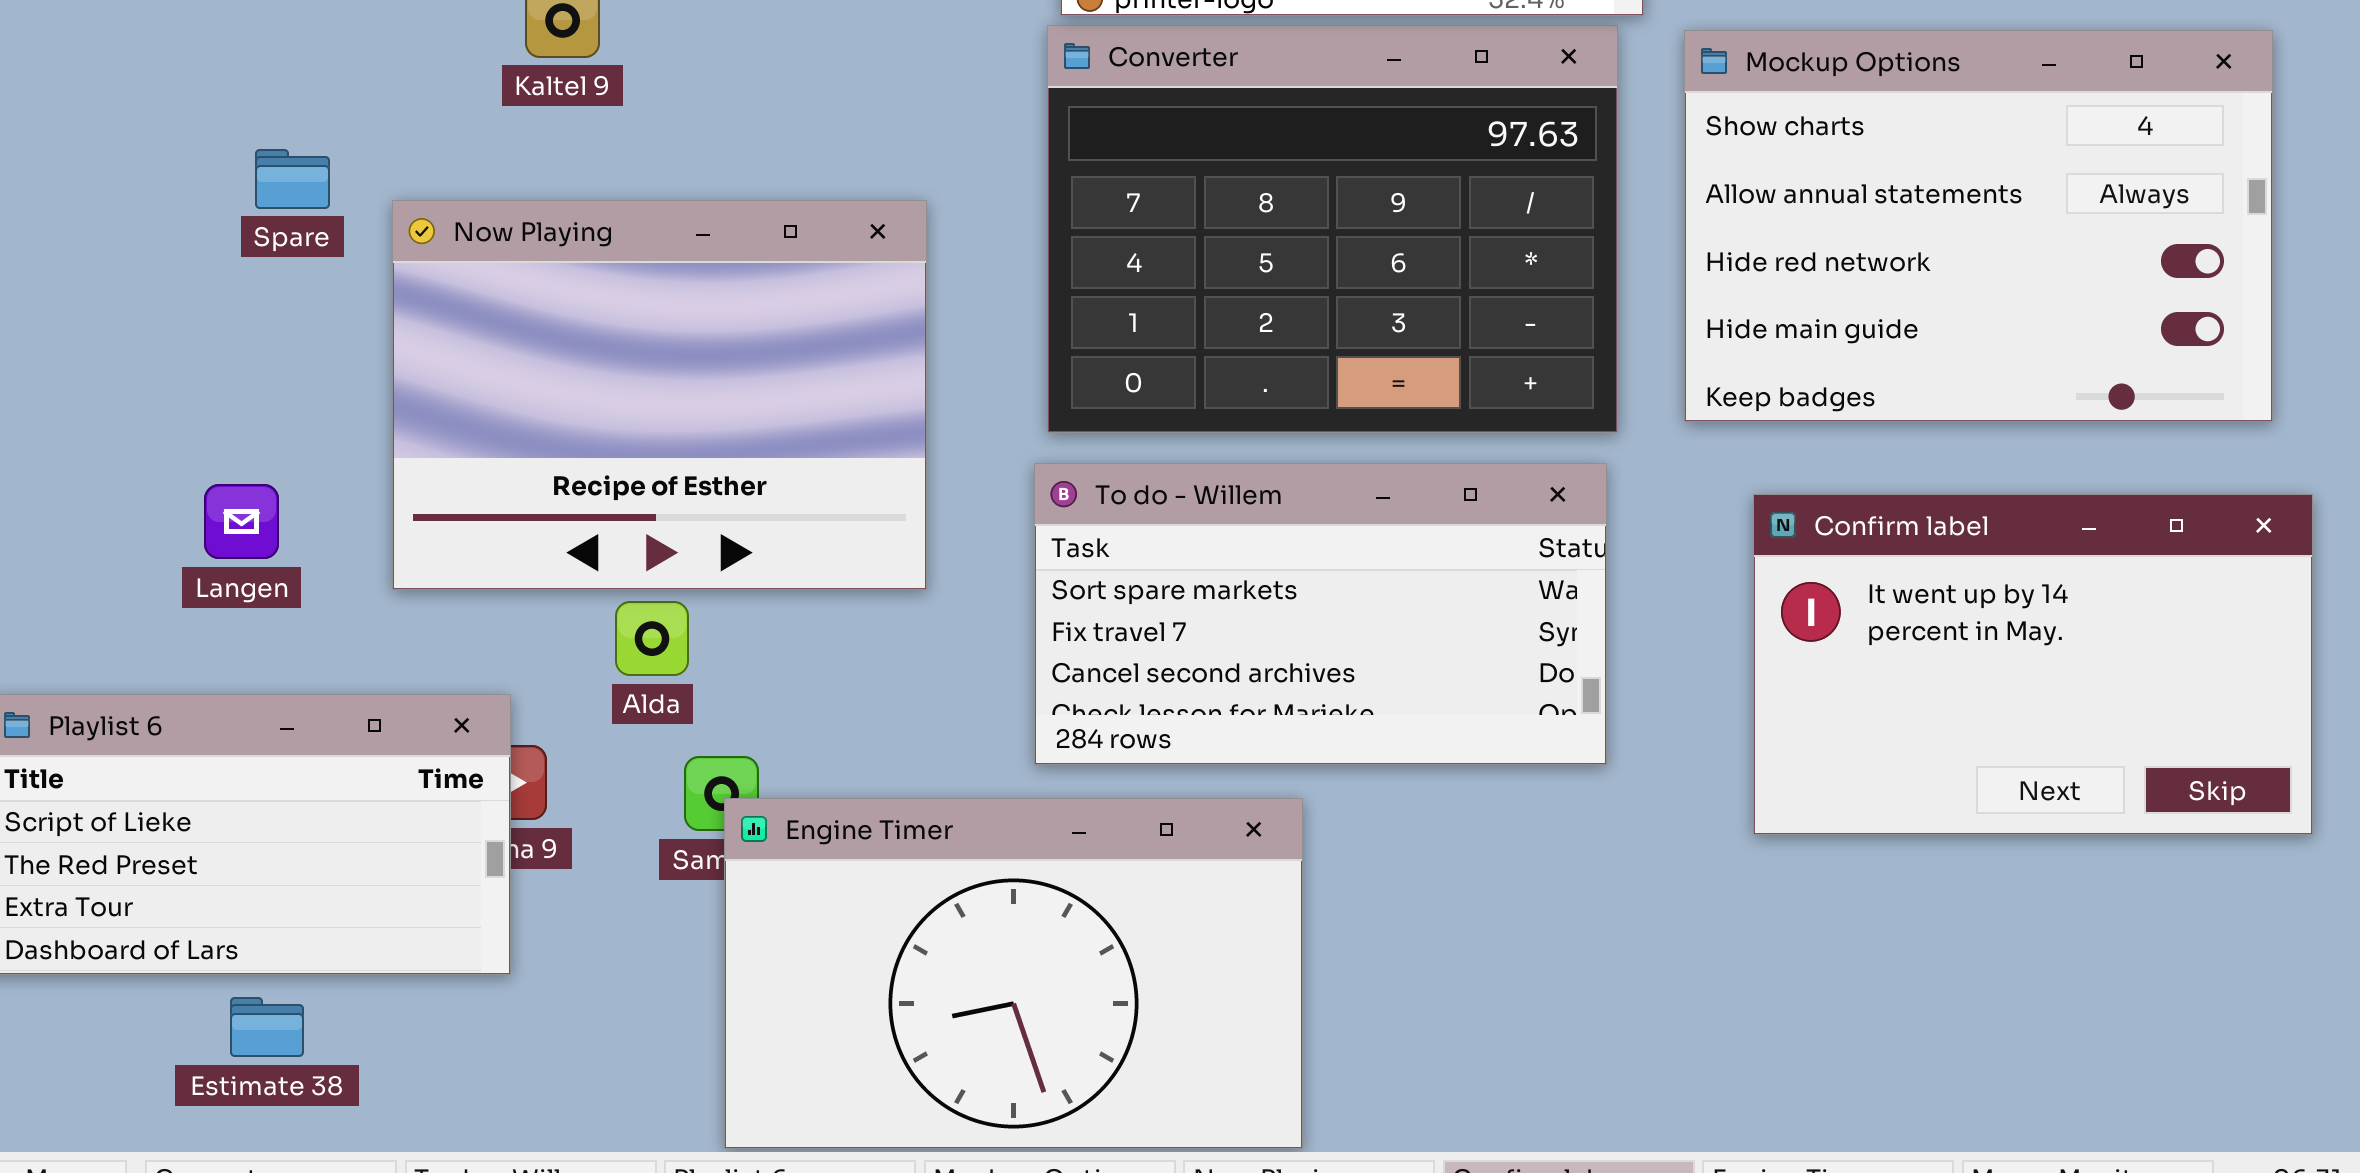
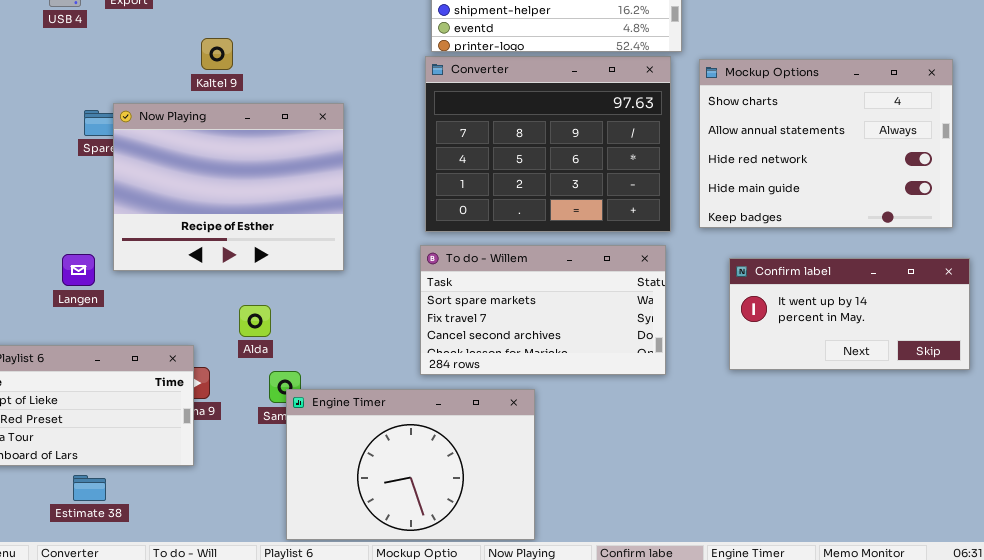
Now Playing: [392,200,927,590] -> [113,103,344,271], moved
Confirm label: [1753,494,2313,835] -> [729,258,970,370], resized

